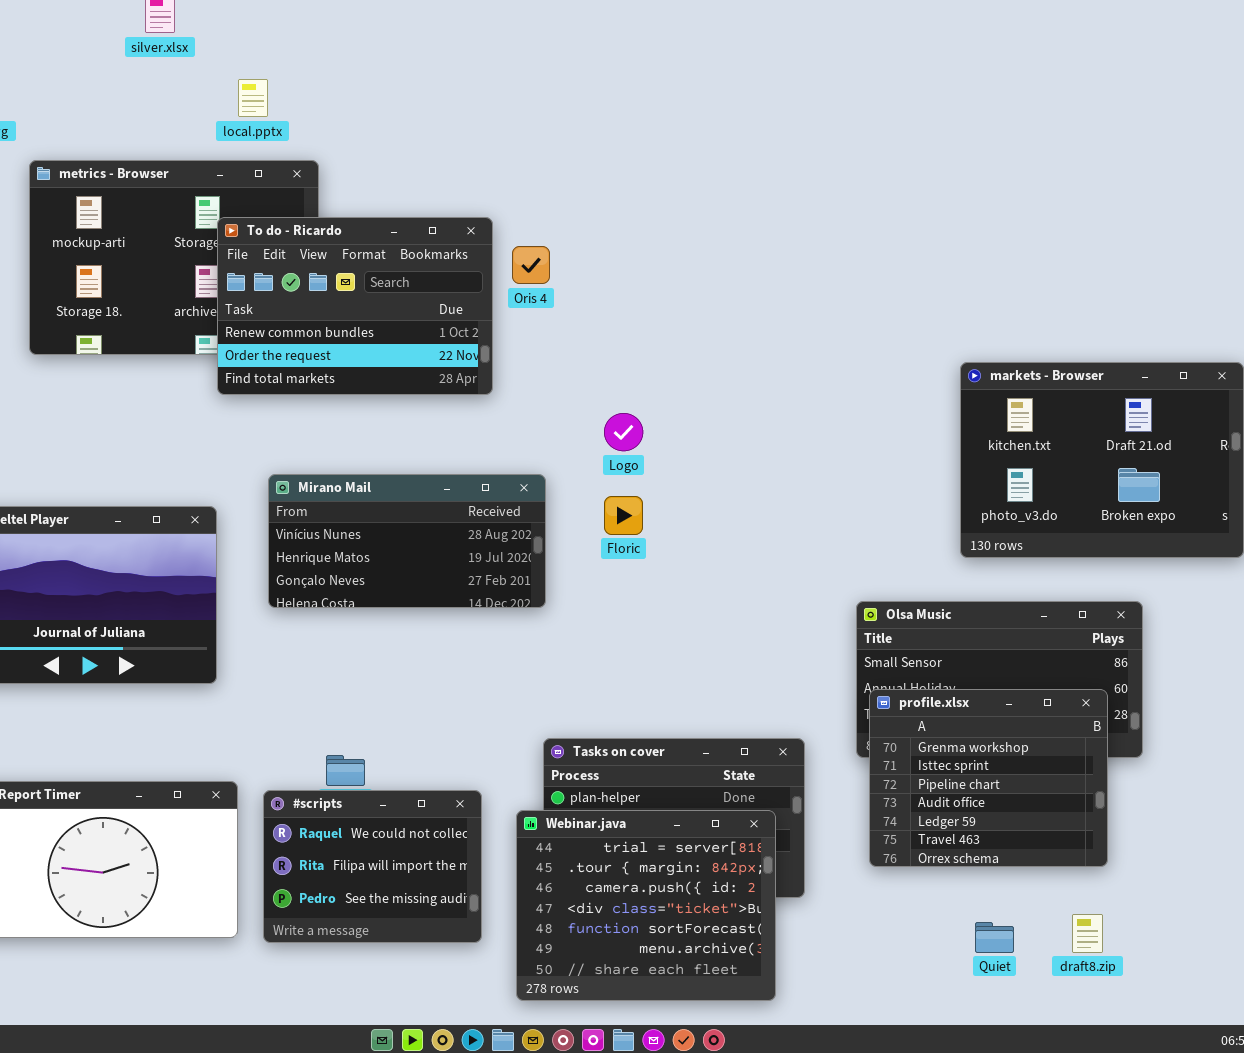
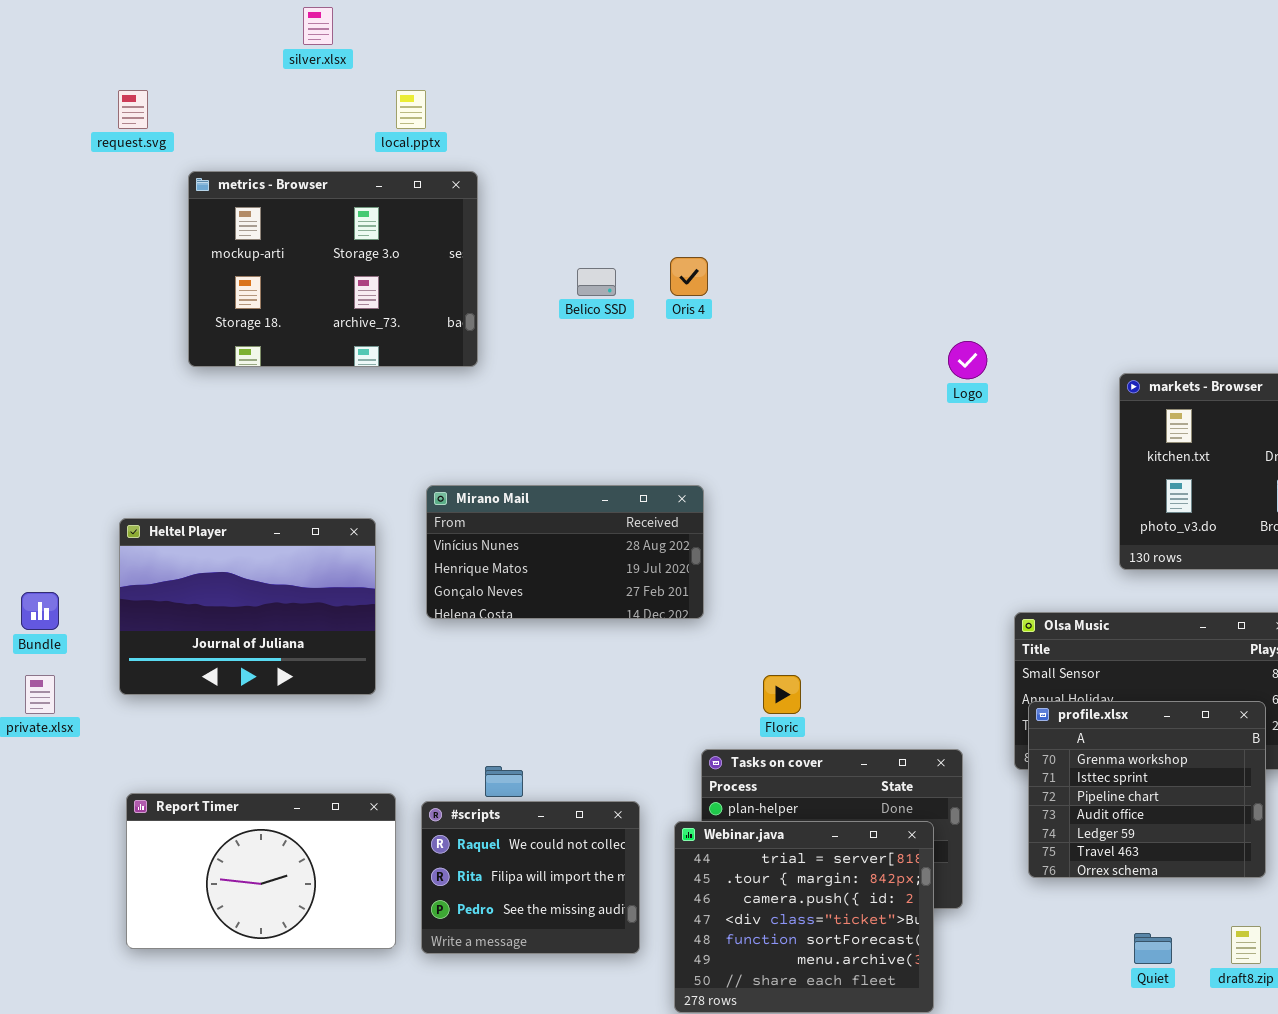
To do - Ricardo: [217,217,493,395] -> none, closed
Logo: [604,413,643,451] -> [948,341,987,379], moved
Floric: [604,496,643,535] -> [763,675,801,714], moved

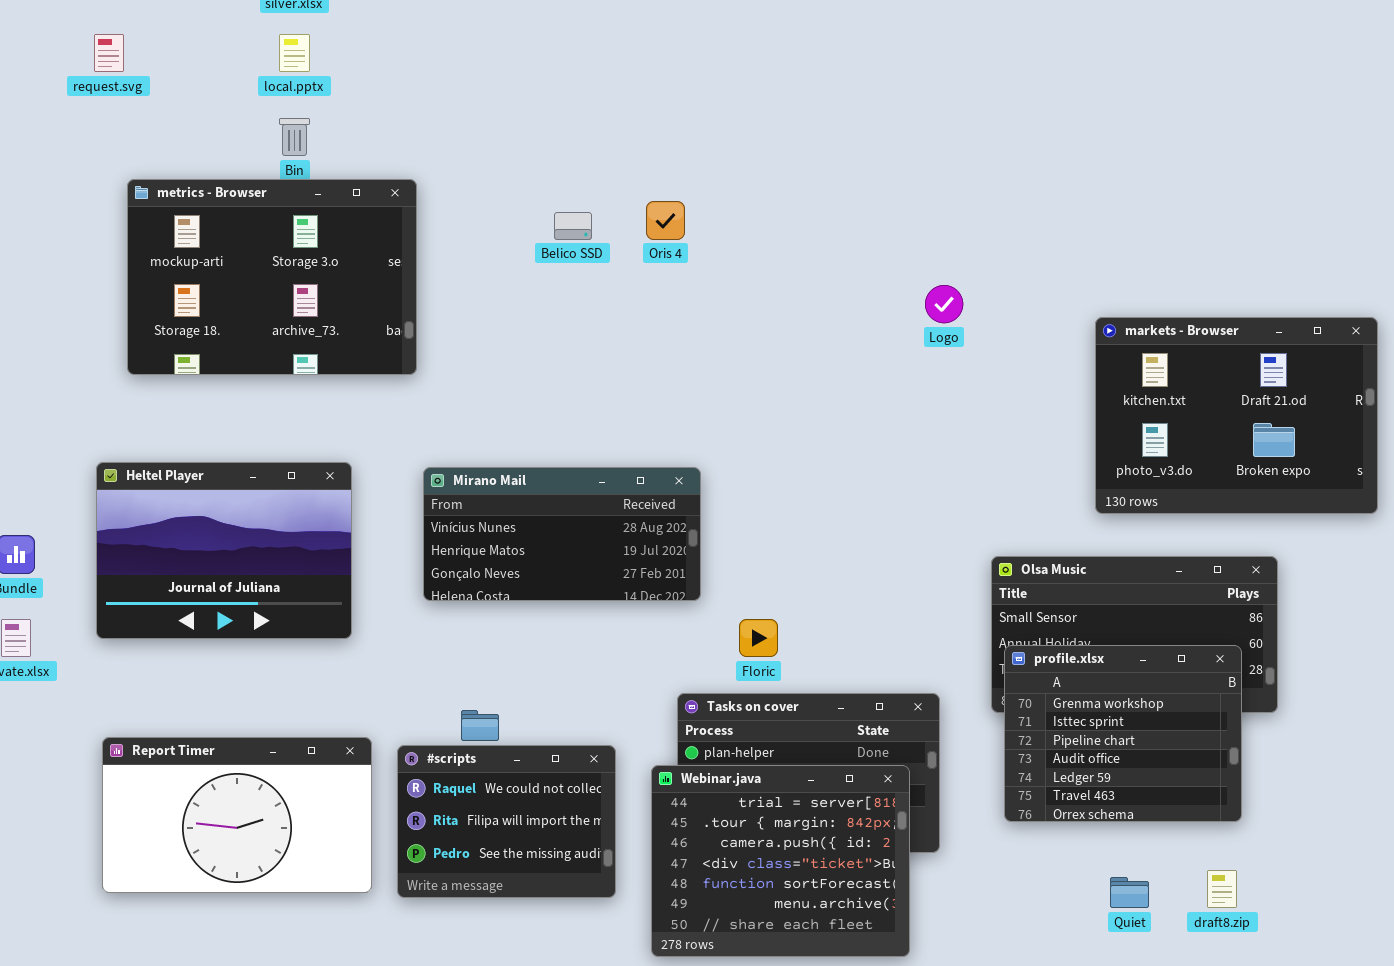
local.pptx: [396,90,426,129] -> [279,34,310,72], moved
metrics - Browser: [188,171,478,367] -> [127,179,417,375], moved
Mirano Mail: [426,485,704,619] -> [423,467,701,601], moved

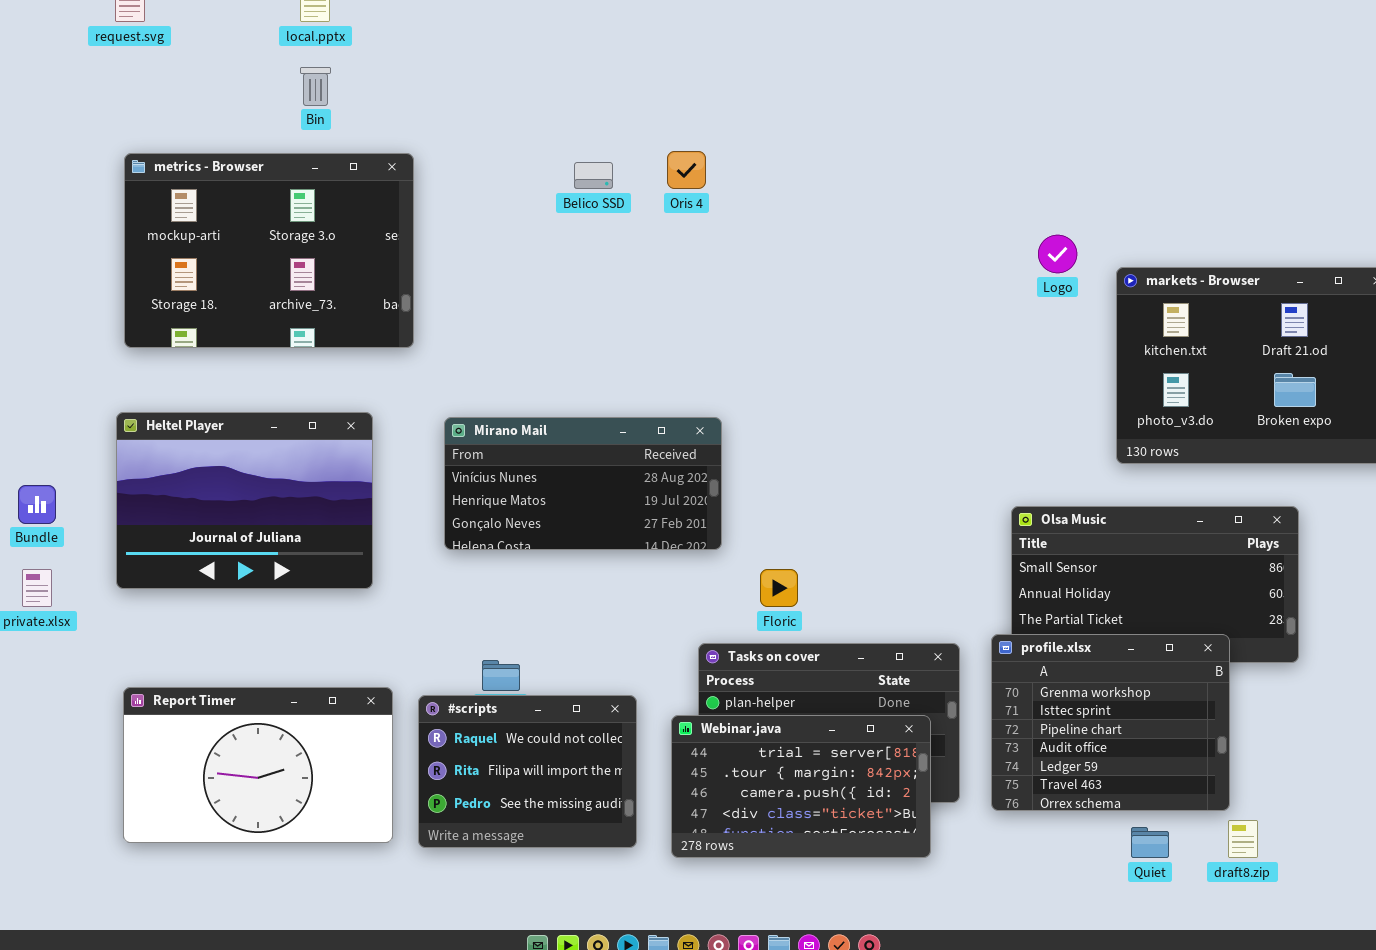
metrics - Browser: [127,179,417,375] -> [124,153,414,348], moved
Logo: [925,285,963,323] -> [1038,235,1077,273], moved
profile.xlsx: [1004,645,1242,822] -> [991,634,1230,811], moved
Webinar.java: [651,765,910,957] -> [671,715,931,858], resized

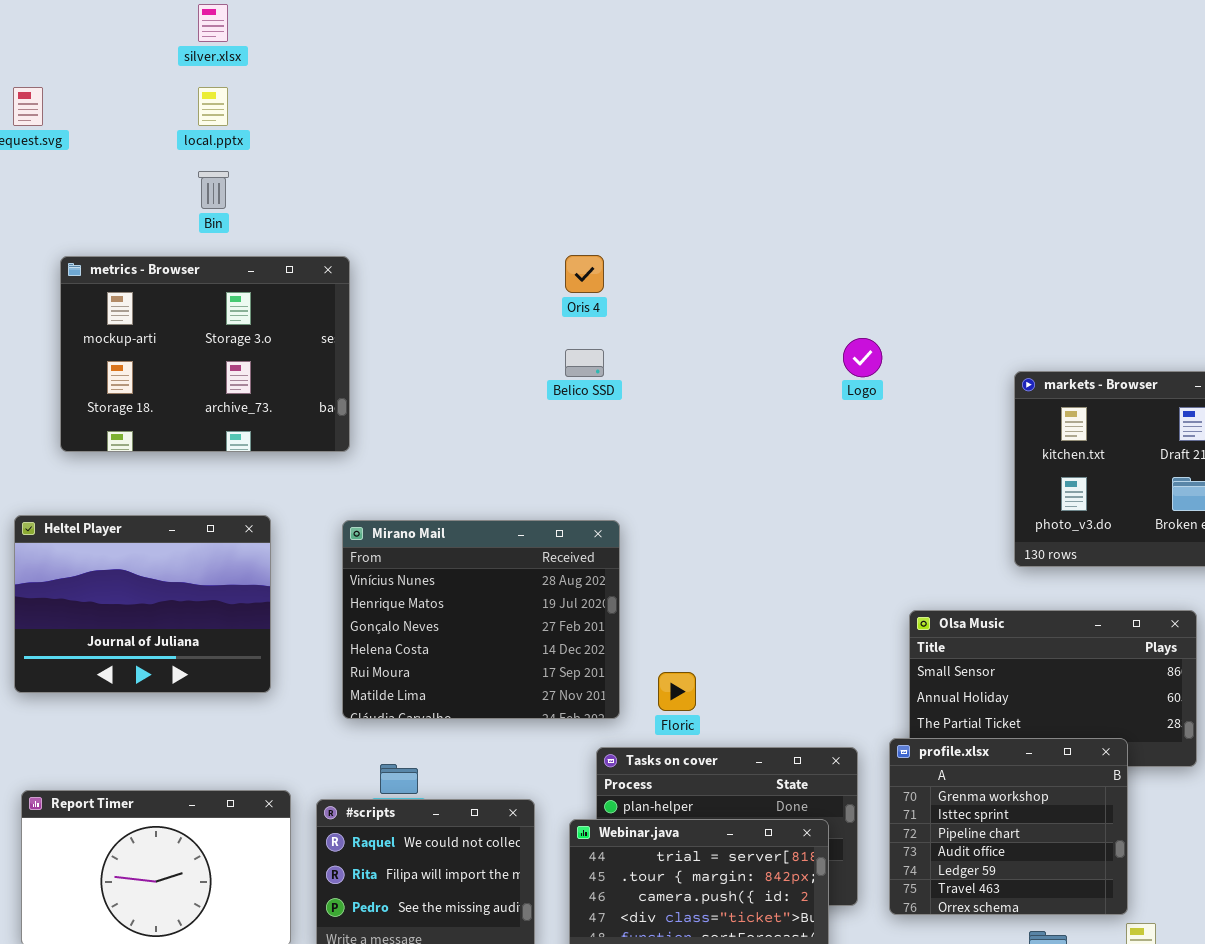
metrics - Browser: [124,153,414,348] -> [60,256,350,452], moved
Belico SSD: [574,162,613,189] -> [565,349,604,377], moved
Logo: [1038,235,1077,273] -> [843,338,882,377], moved
Mirano Mail: [444,417,722,550] -> [342,520,620,719], resized

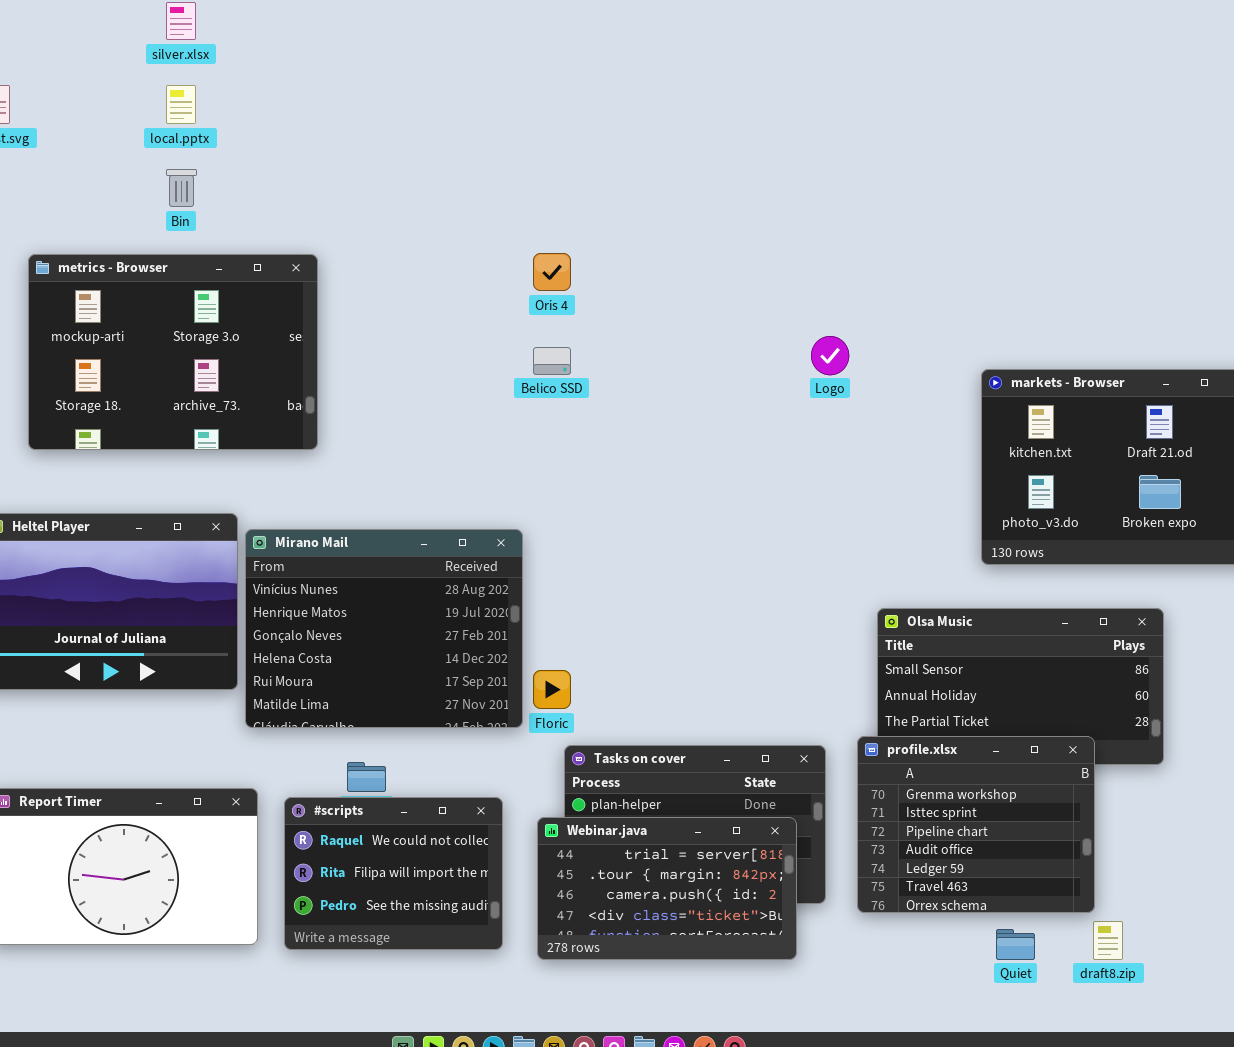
Mirano Mail: [342,520,620,719] -> [245,529,523,728], moved
Floric: [658,672,696,711] -> [533,670,571,709], moved

